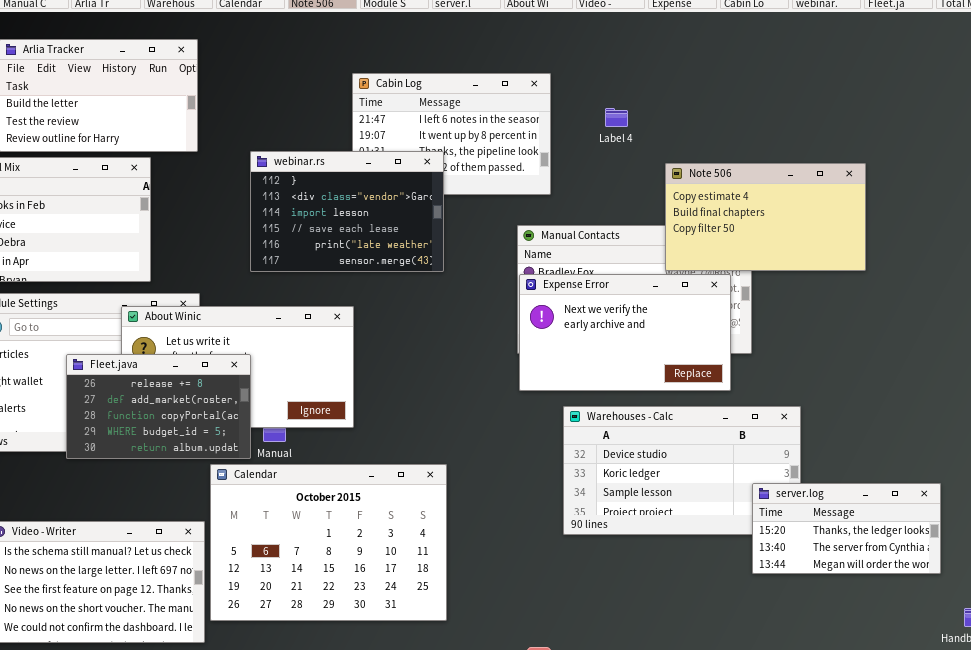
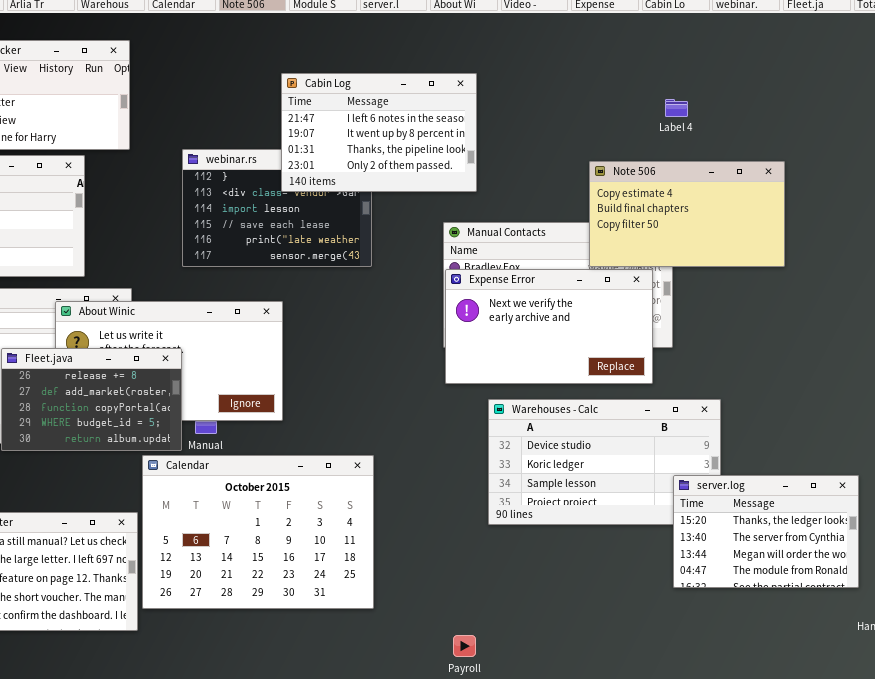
Cabin Log: [352,73,551,195] -> [281,73,477,192], raised
Label 4: [605,108,628,127] -> [665,99,688,117], moved
server.log: [752,483,941,574] -> [673,475,859,588], resized

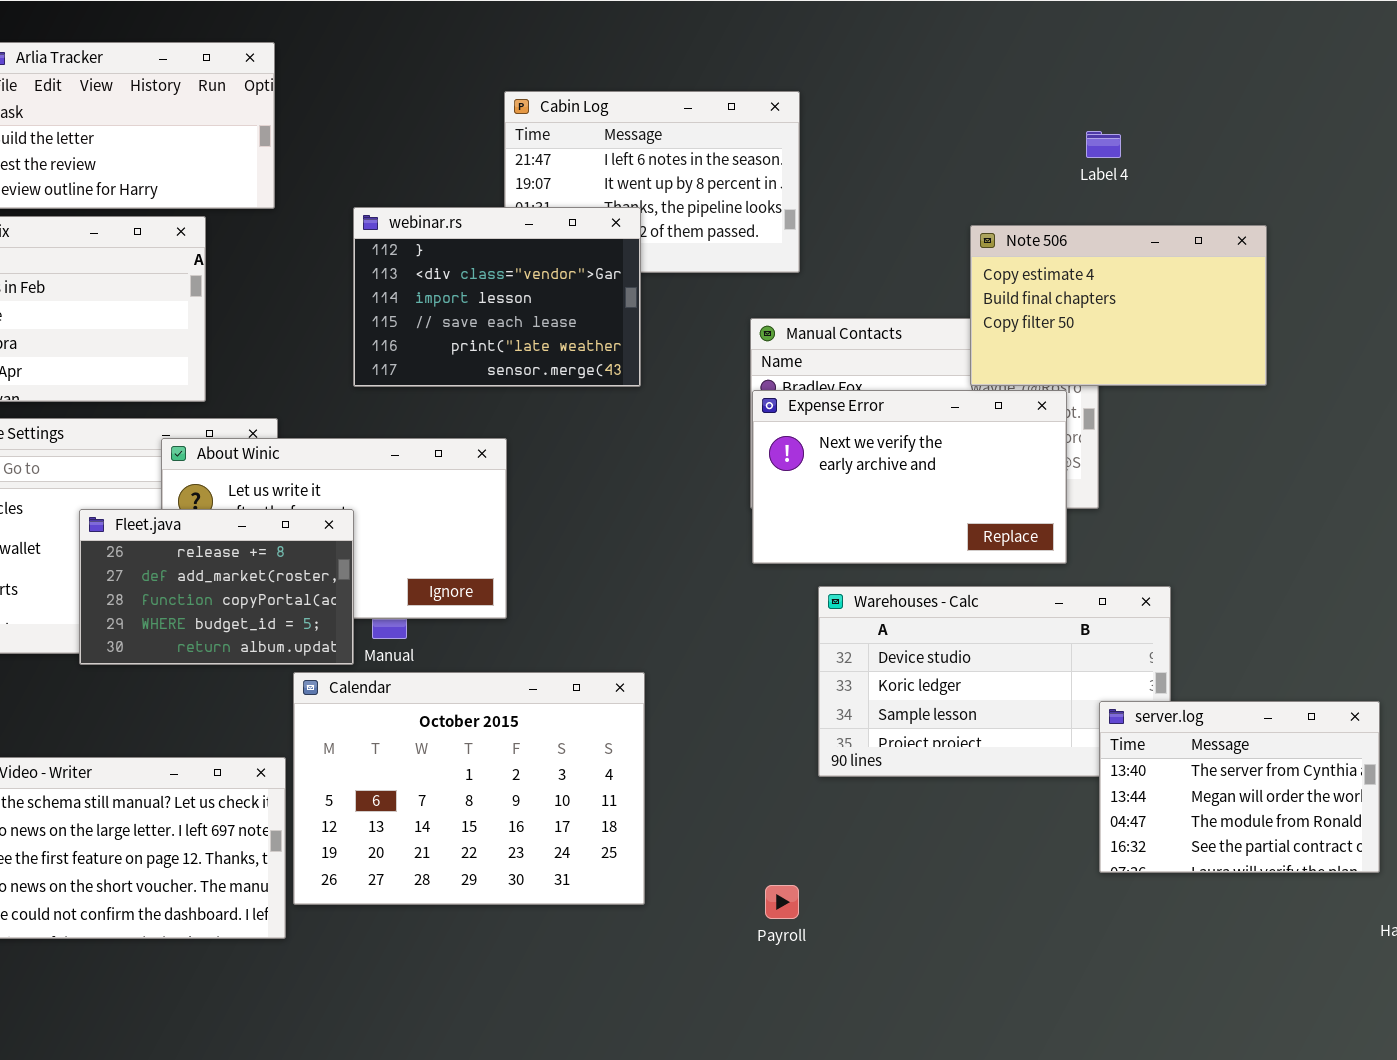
webinar.rs: [182,149,372,267] -> [353,207,641,387], raised
server.log: [673,475,859,588] -> [1099,701,1380,873], scrolled down 1 row
Payroll: [453,635,476,657] -> [765,885,799,919], moved

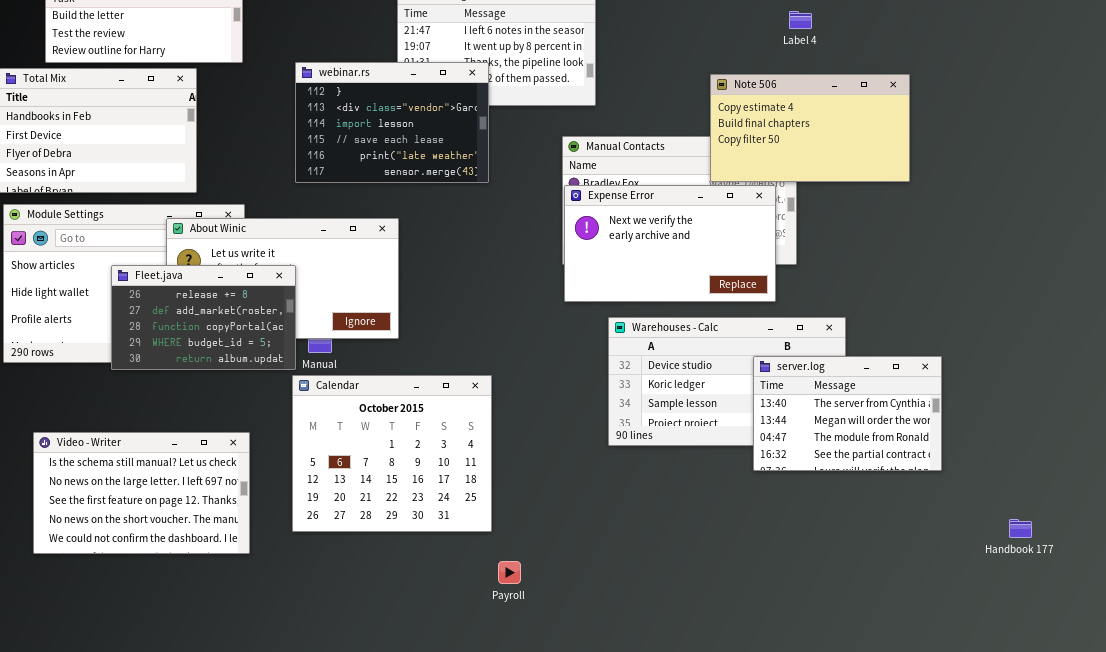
Calendar: [293,672,645,905] -> [292,375,492,532], resized
server.log: [1099,701,1380,873] -> [753,356,942,471], moved
Payroll: [765,885,799,919] -> [498,561,521,584], moved

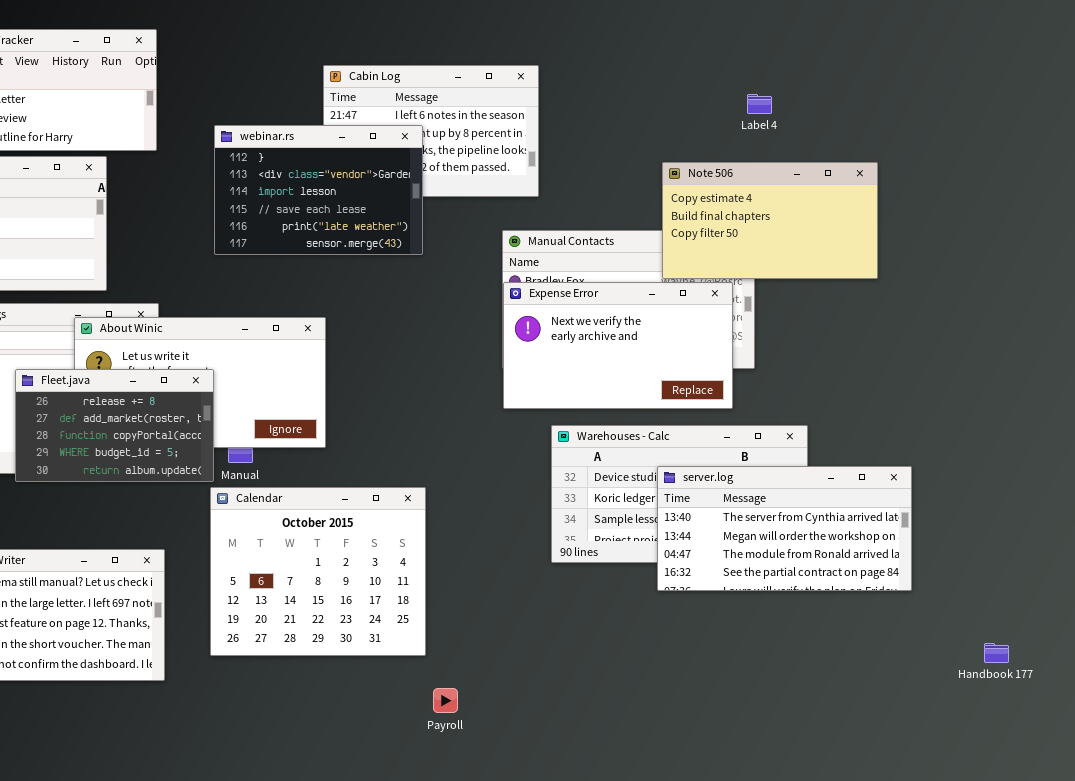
webinar.rs: [295,62,489,183] -> [214,125,423,255], moved
server.log: [753,356,942,471] -> [657,466,912,591], resized

